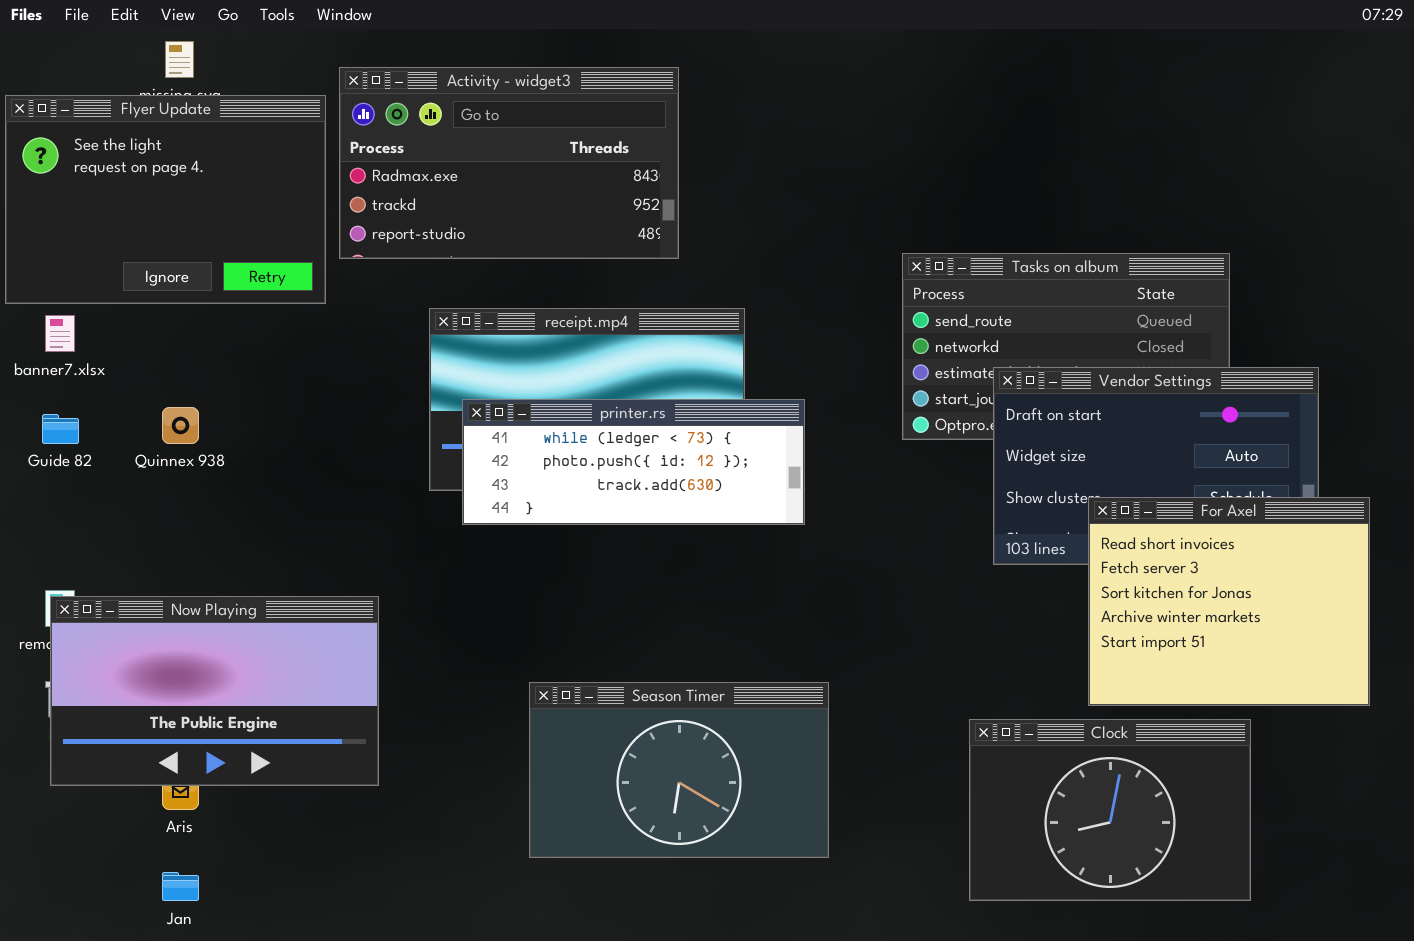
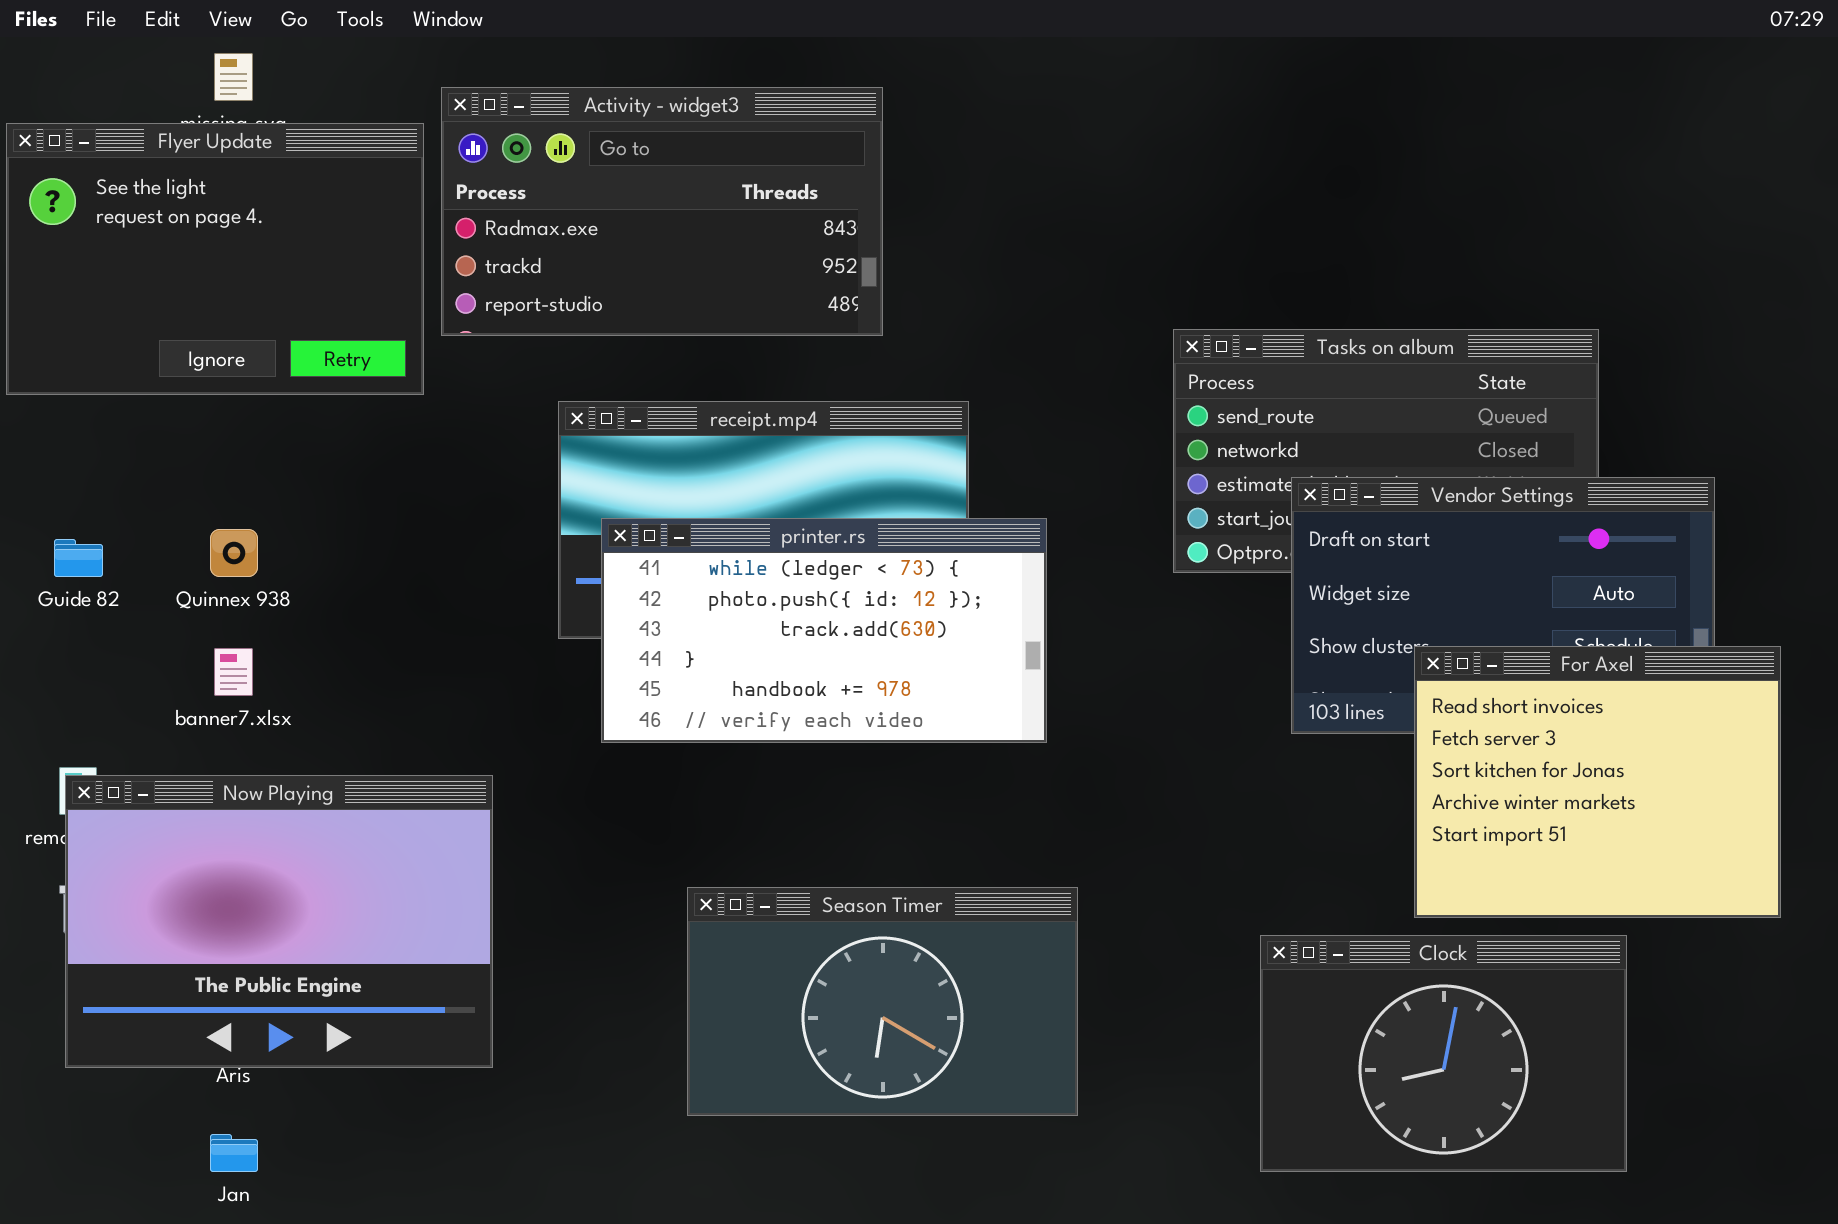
banner7.xlsx: [45,315,75,352] -> [214,648,253,696], moved
printer.rs: [462,399,805,525] -> [601,518,1047,743], resized
Now Playing: [50,596,379,786] -> [65,775,493,1068], resized

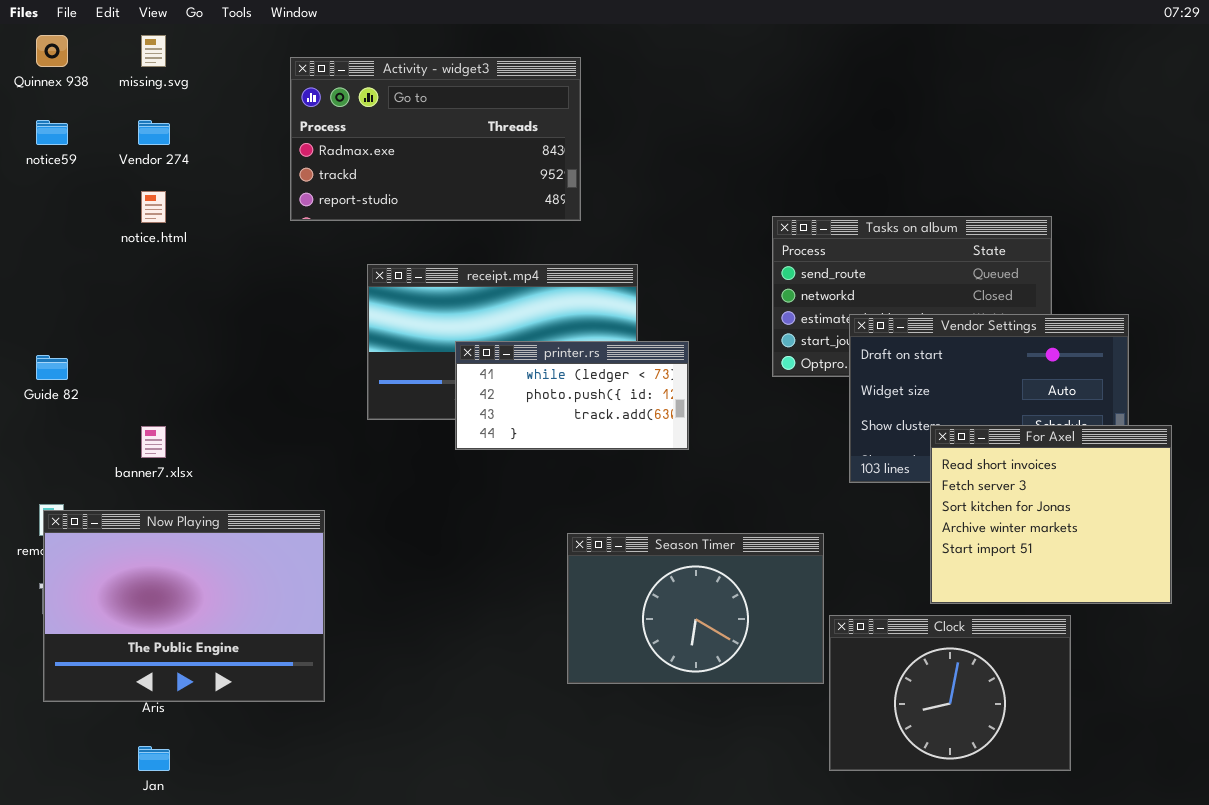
Flyer Update: [6,123,424,395] -> none, closed
printer.rs: [601,518,1047,743] -> [455,341,689,450], resized
Quinnex 938: [210,529,258,577] -> [36,35,68,67], moved
Season Timer: [687,887,1078,1116] -> [567,533,824,684], moved

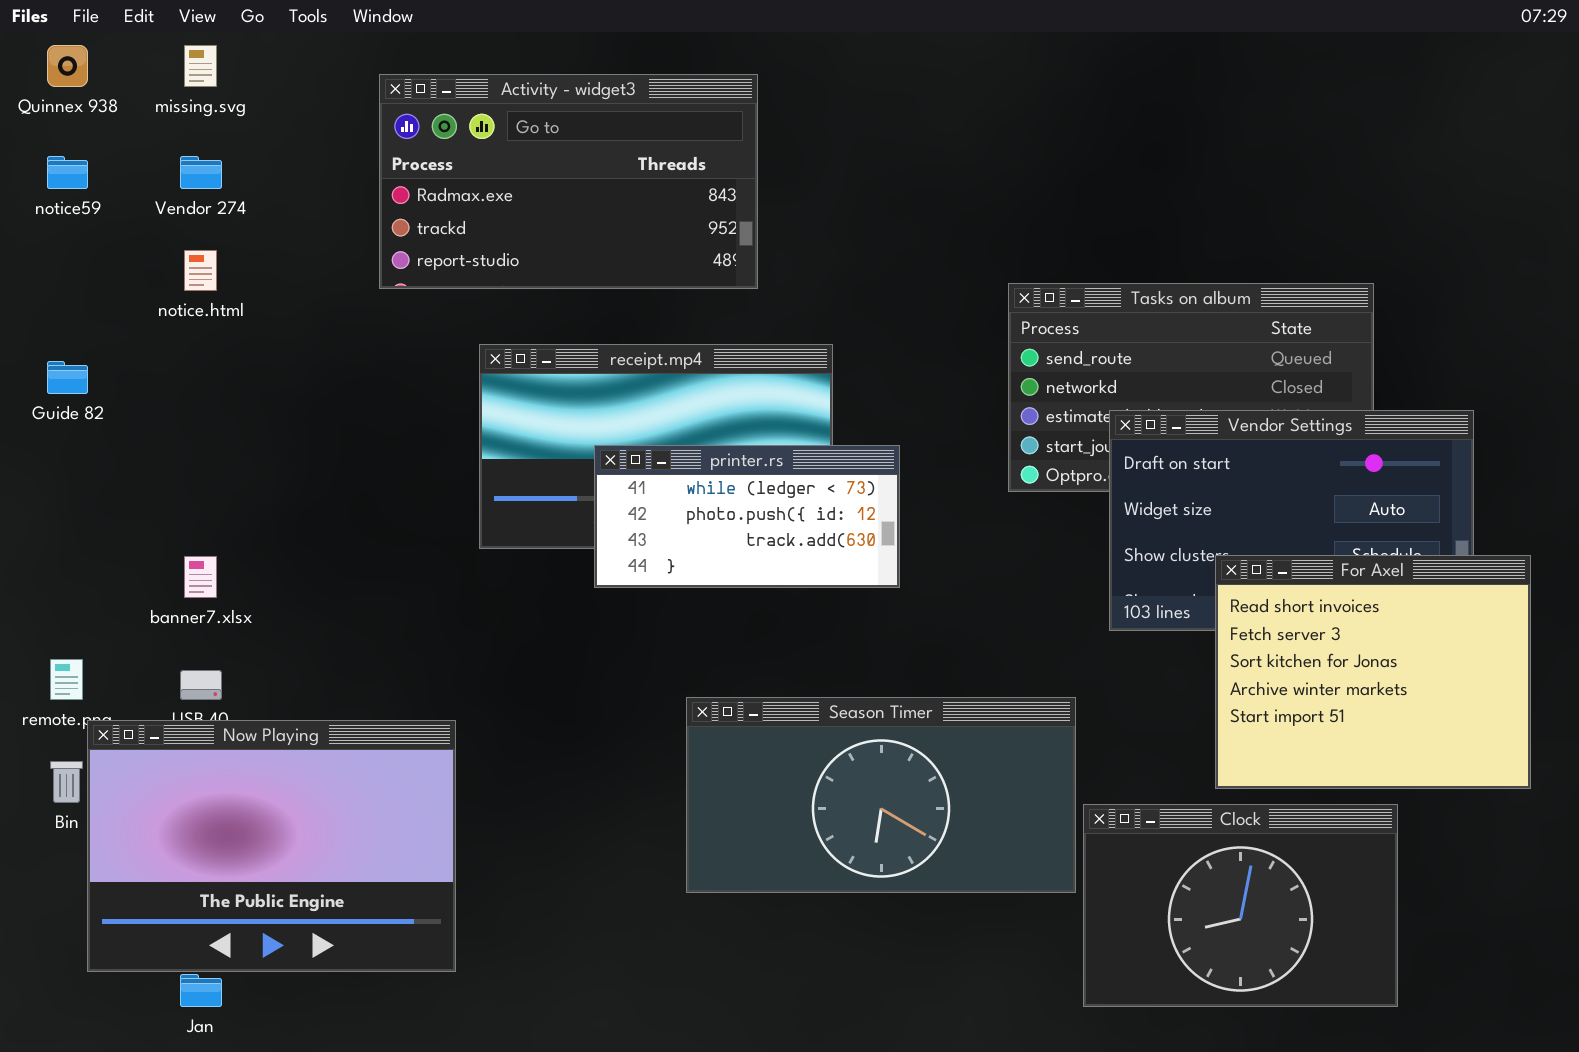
Guide 82: [36,355,68,380] -> [47,361,88,394], moved
Now Playing: [43,510,325,702] -> [87,720,456,972], moved
Season Timer: [567,533,824,684] -> [686,697,1076,893], resized

